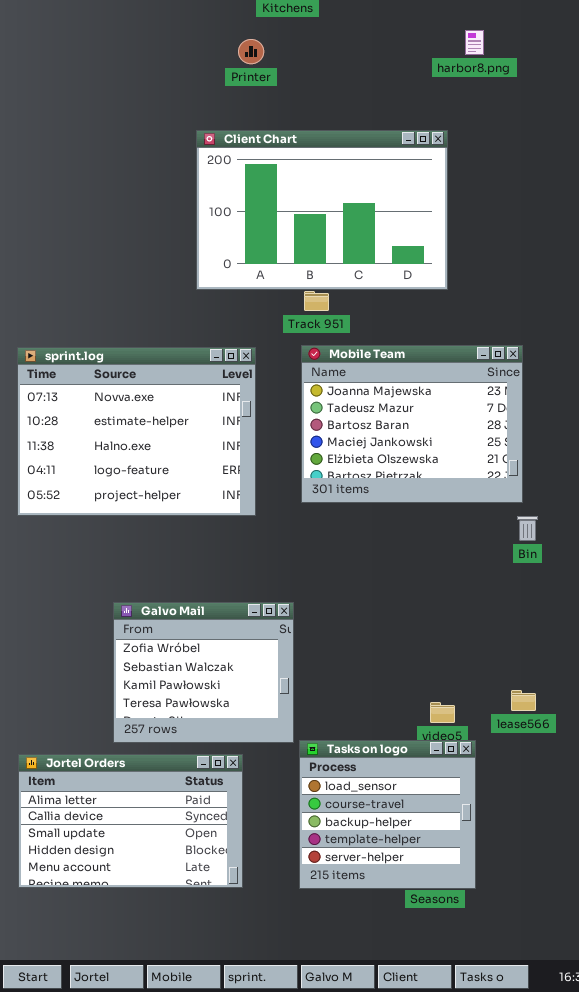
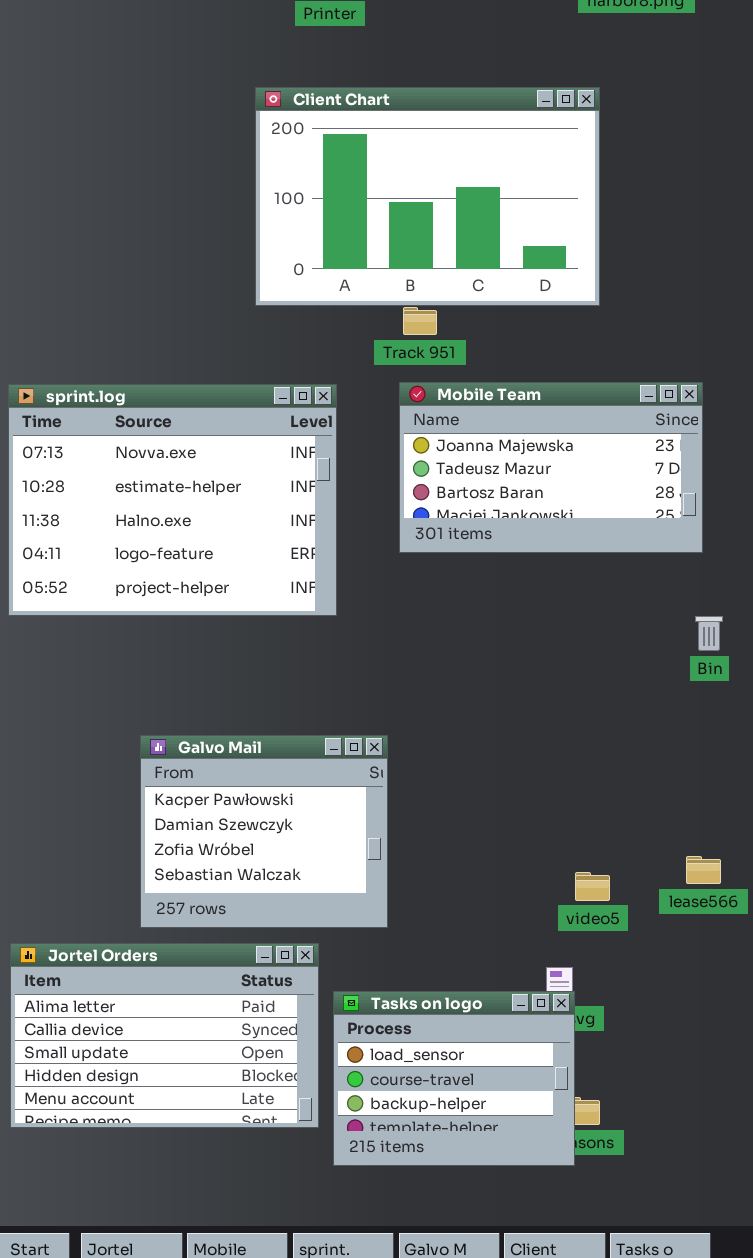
Mobile Team: [301,345,523,503] -> [399,382,703,553], resized
Galvo Mail: [113,602,294,743] -> [140,735,388,928], scrolled up 2 rows
Tasks on logo: [299,740,476,889] -> [333,991,575,1166], moved, resized

